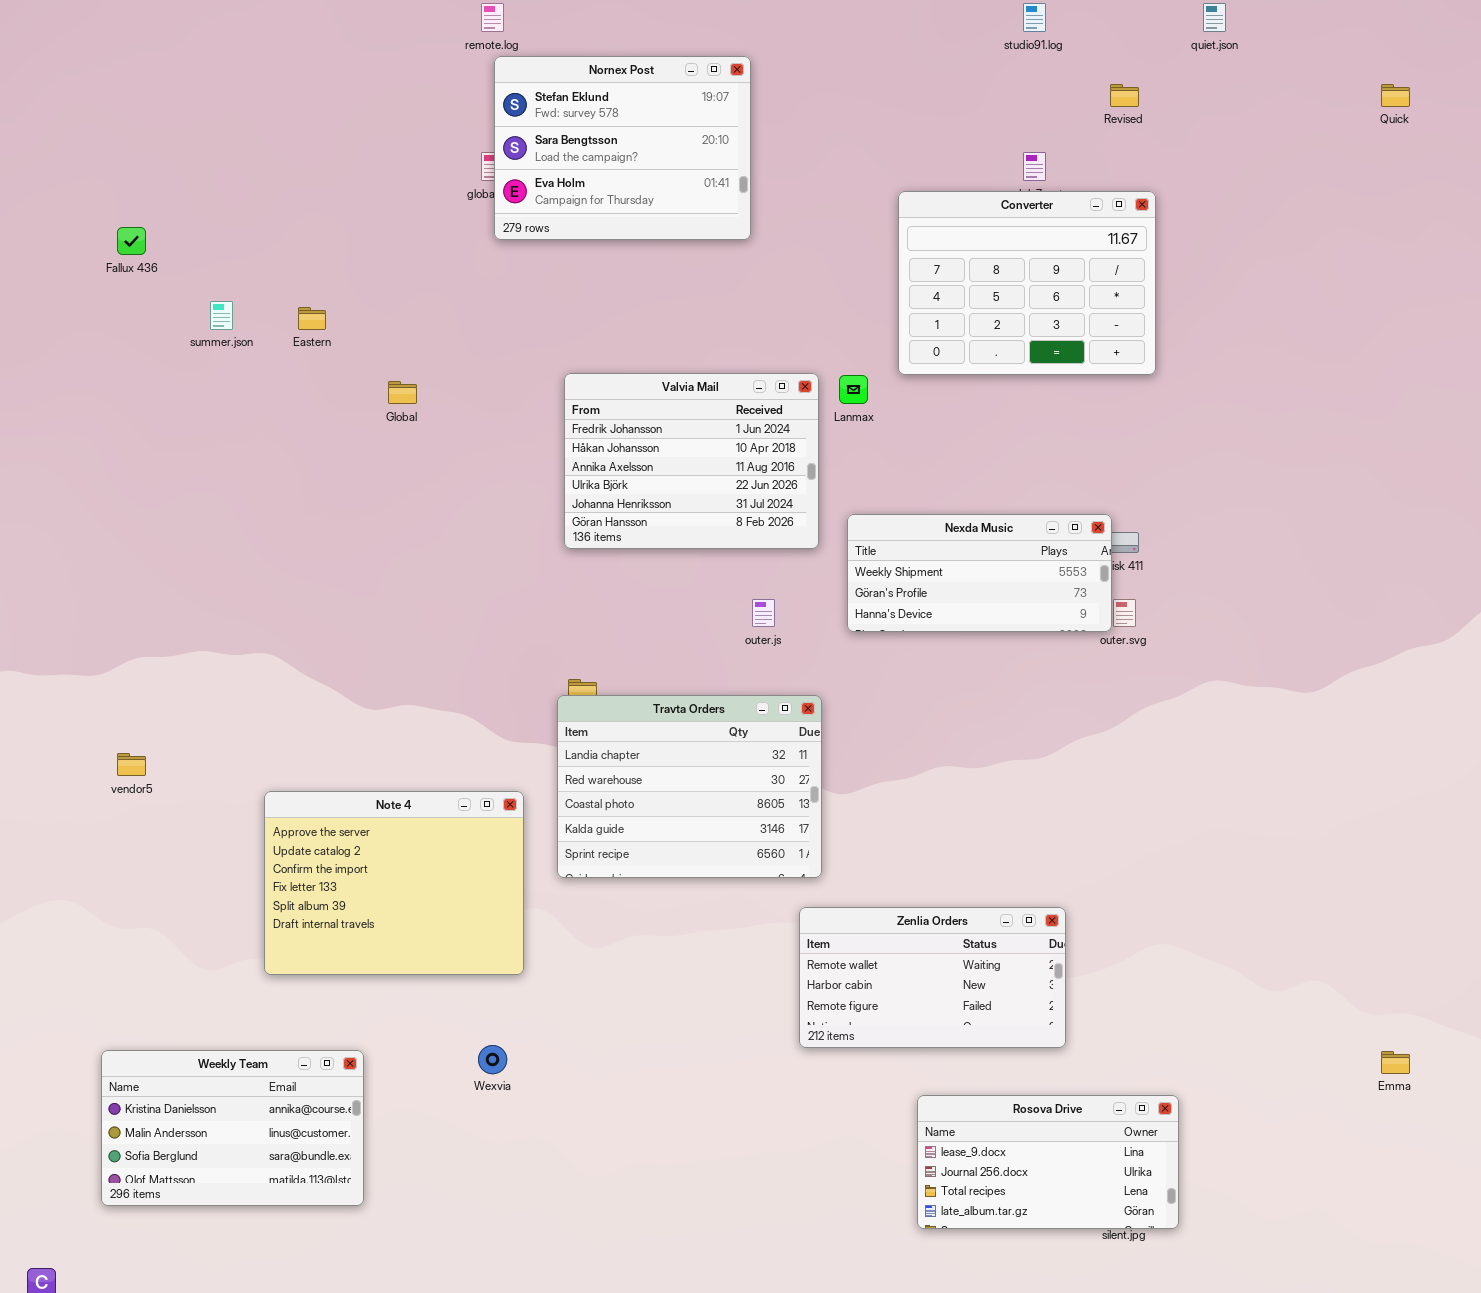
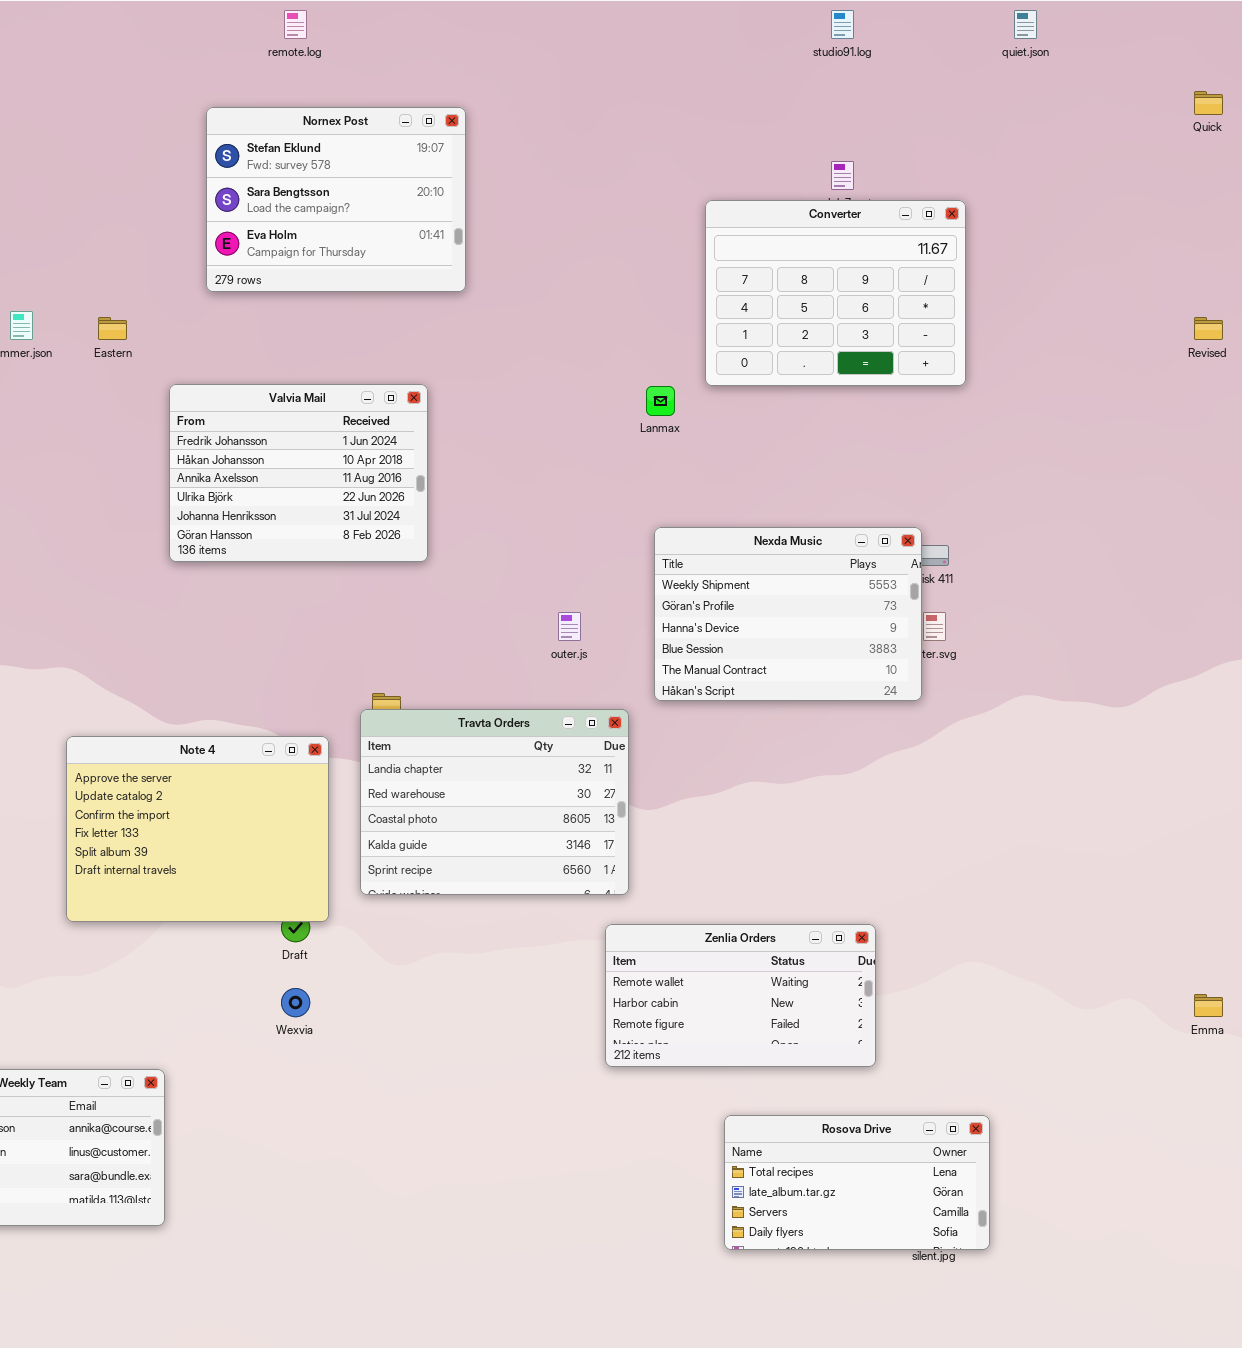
Nornex Post: [494,56,751,240] -> [206,107,466,292], moved
Revised: [1110,84,1139,107] -> [1194,317,1223,340], moved
Valvia Mail: [564,373,819,549] -> [169,384,428,562], moved
Nexda Music: [847,514,1112,632] -> [654,527,922,701], resized
Note 4: [264,791,524,975] -> [66,736,329,922], moved
Wexvia: [478,1045,507,1074] -> [281,988,310,1017], moved
Emma: [1381,1051,1410,1074] -> [1194,994,1223,1017], moved
Rosova Drive: [917,1095,1179,1229] -> [724,1115,990,1250], scrolled down 2 rows

